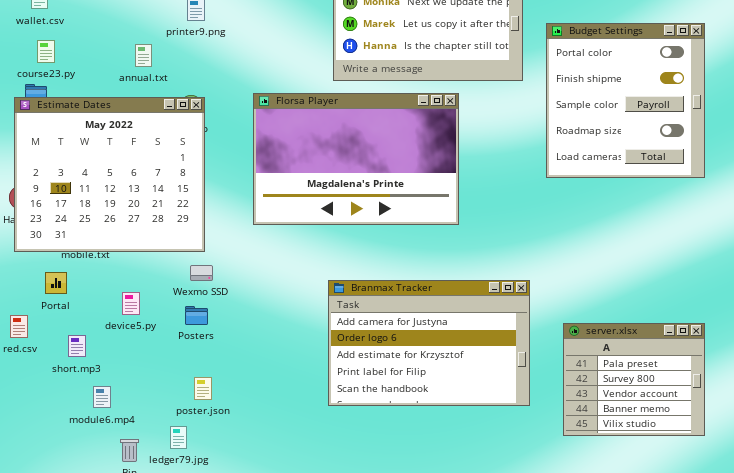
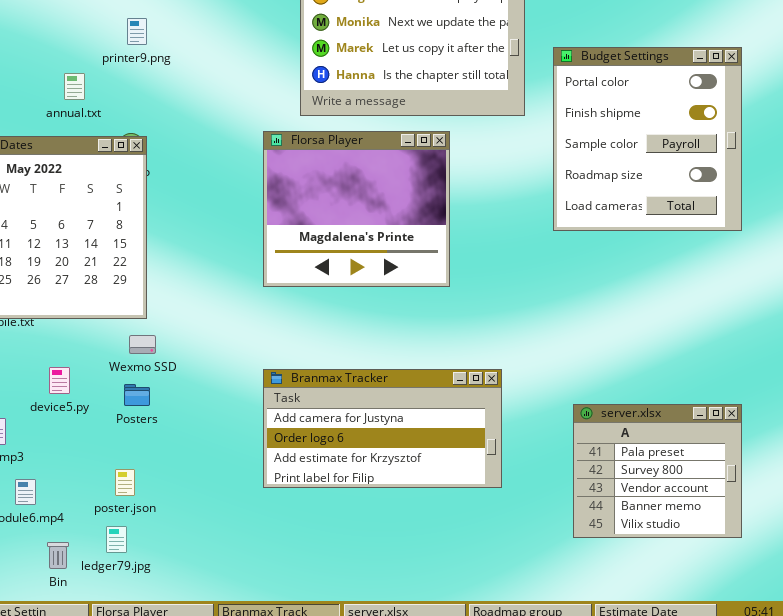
Florsa Player: [253,93,459,225] -> [263,131,450,287], resized
Branmax Tracker: [328,280,530,406] -> [263,369,502,488], moved, resized
poster.json: [194,377,212,400] -> [115,469,135,496], moved

